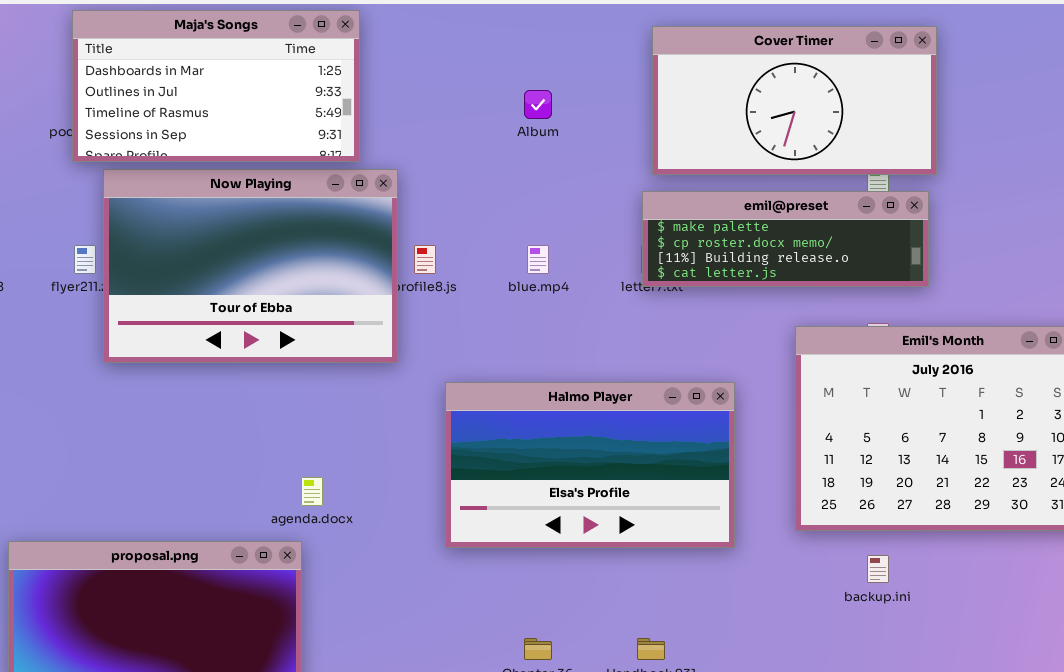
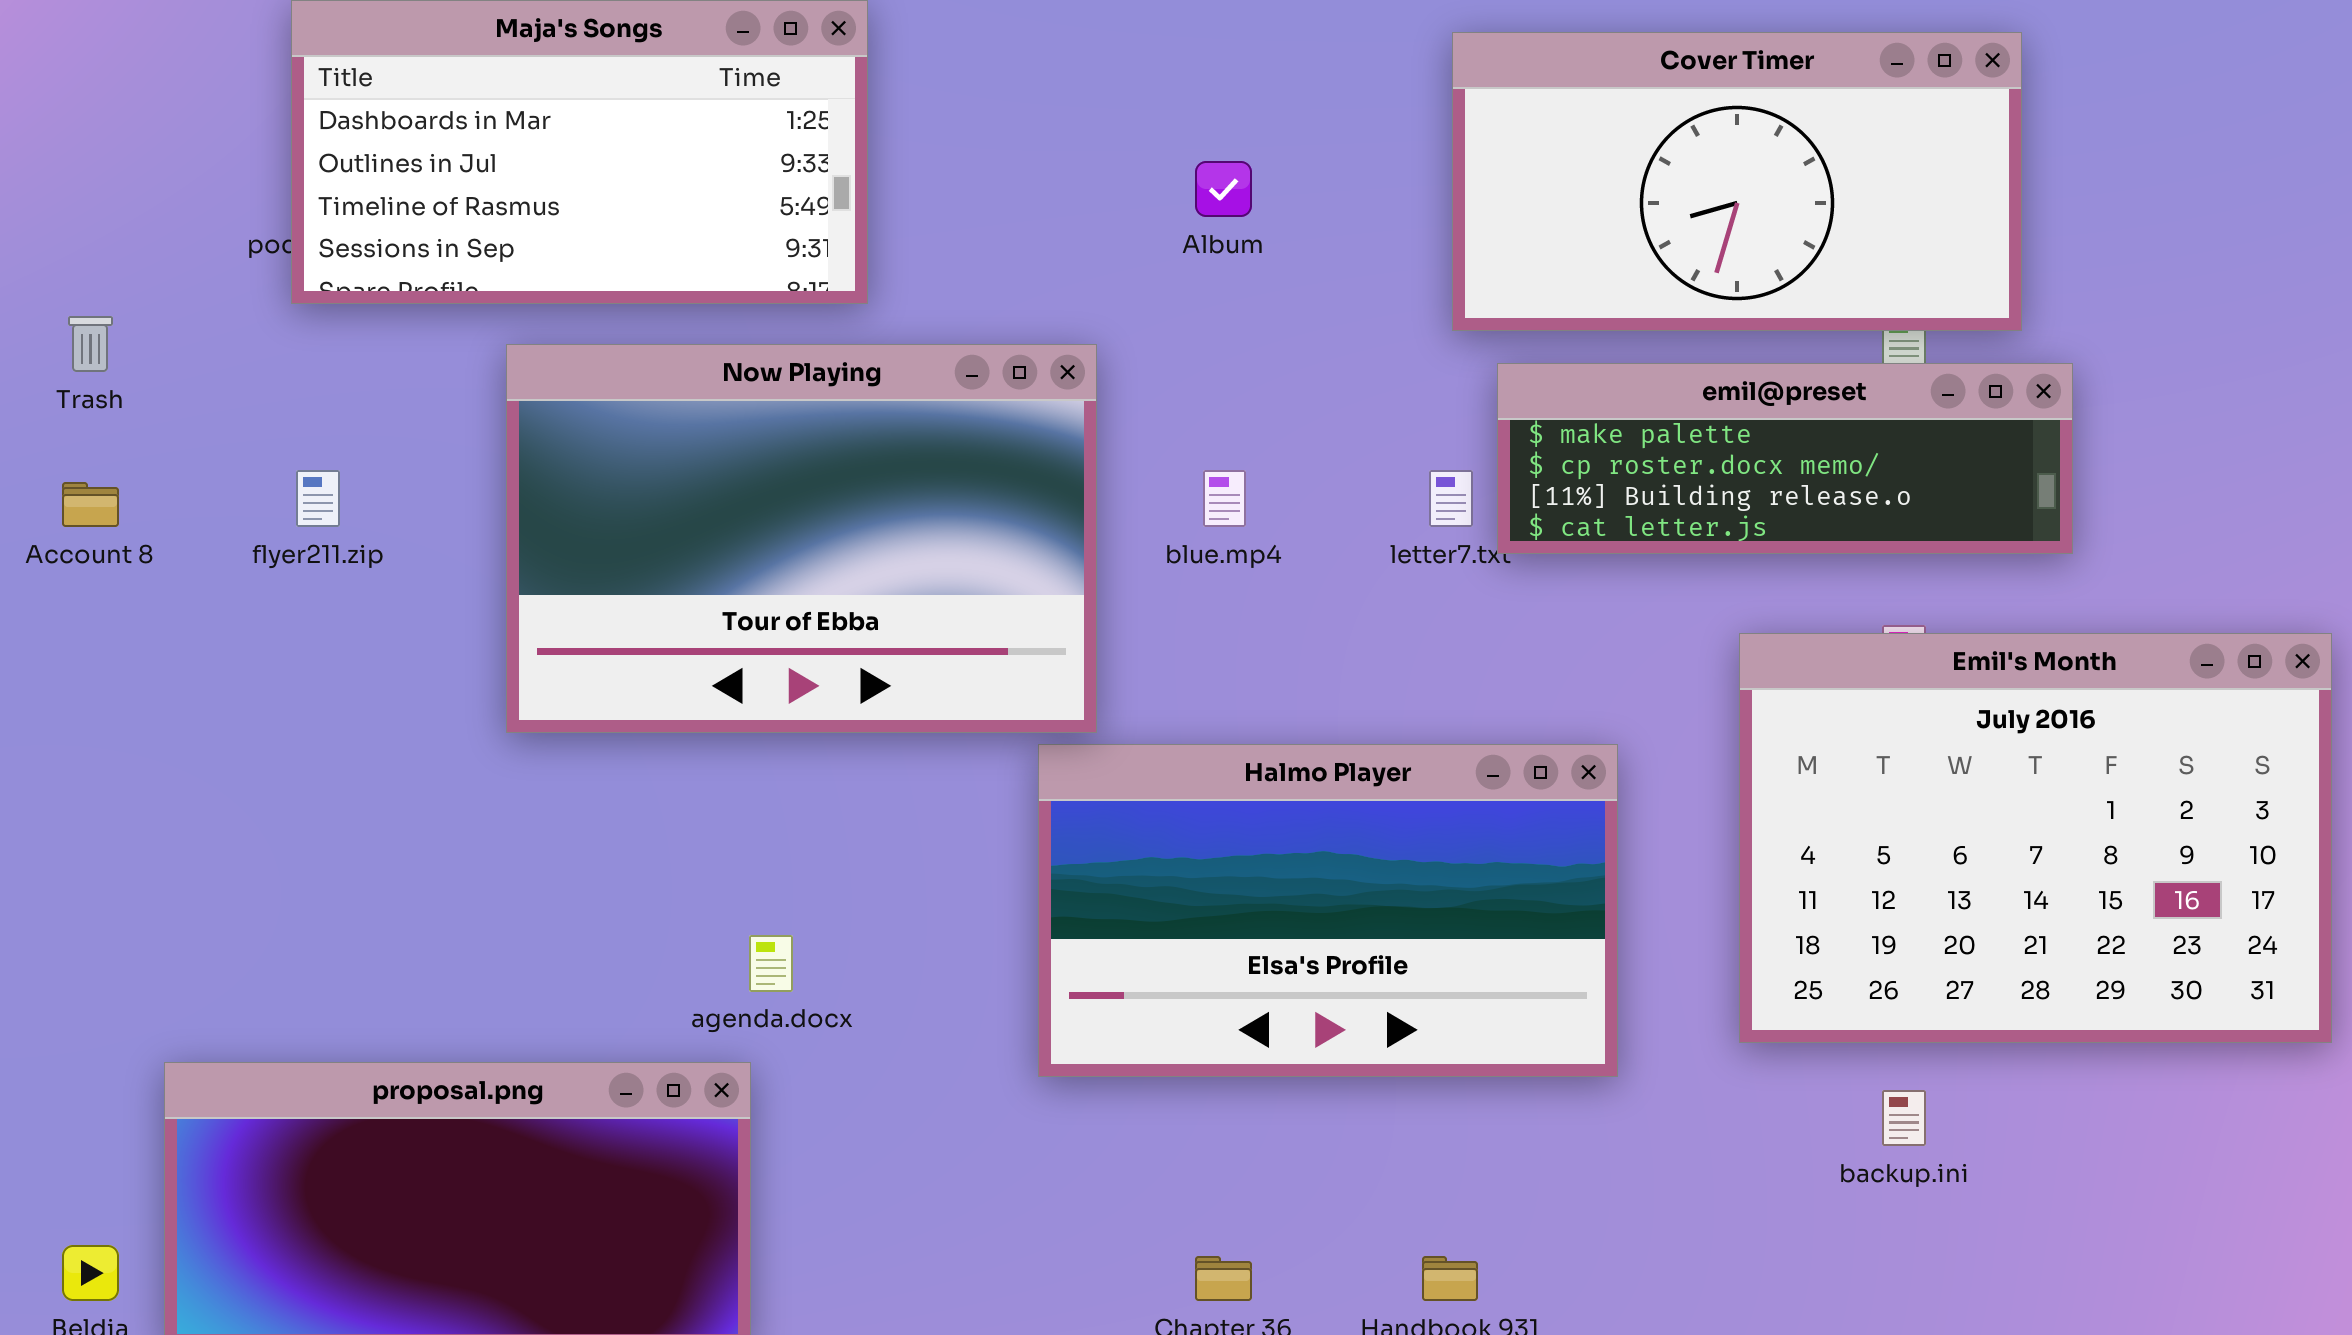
Now Playing: [103,169,398,363] -> [506,344,1097,733], moved
emil@preset: [642,191,929,287] -> [1497,363,2073,554], moved

